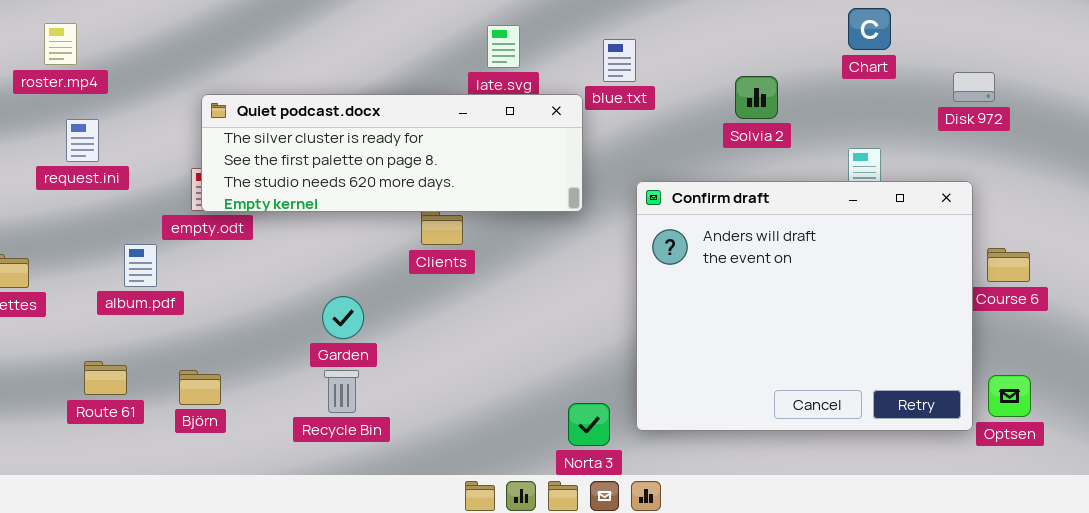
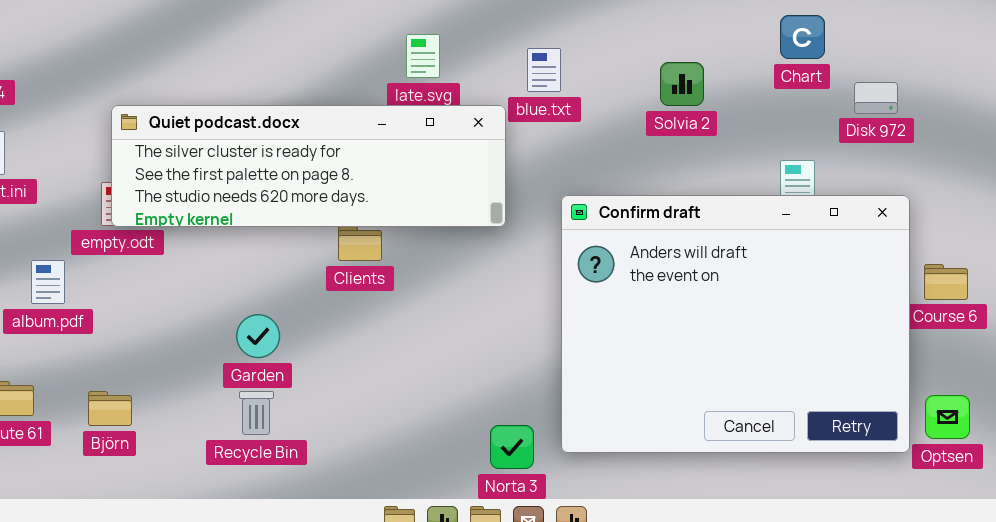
Disk 972: [953,72,995,102] -> [854,82,898,114], moved
Solvia 2: [735,76,778,119] -> [660,62,704,106], moved

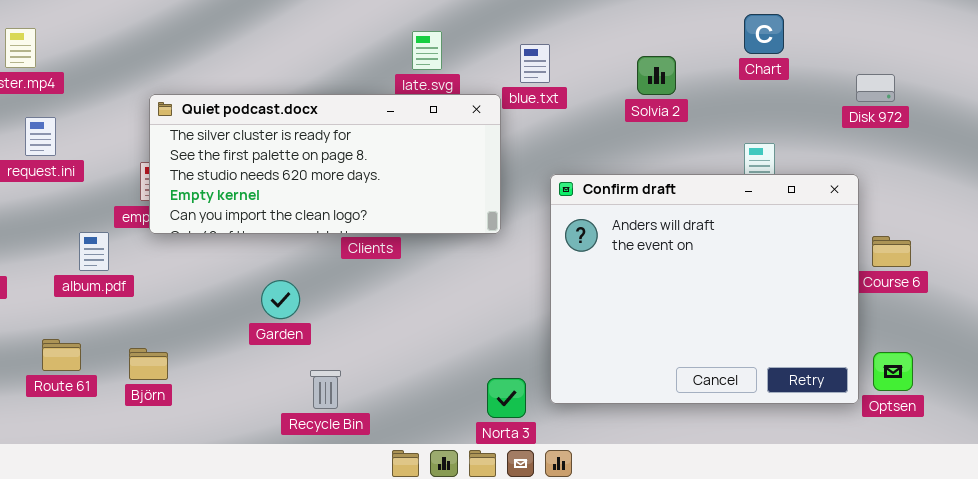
Disk 972: [854,82,898,114] -> [856,74,895,102], moved
Quiet podcast.docx: [111,105,506,227] -> [149,94,501,234], resized
Recycle Bin: [239,391,274,435] -> [310,370,341,409], moved

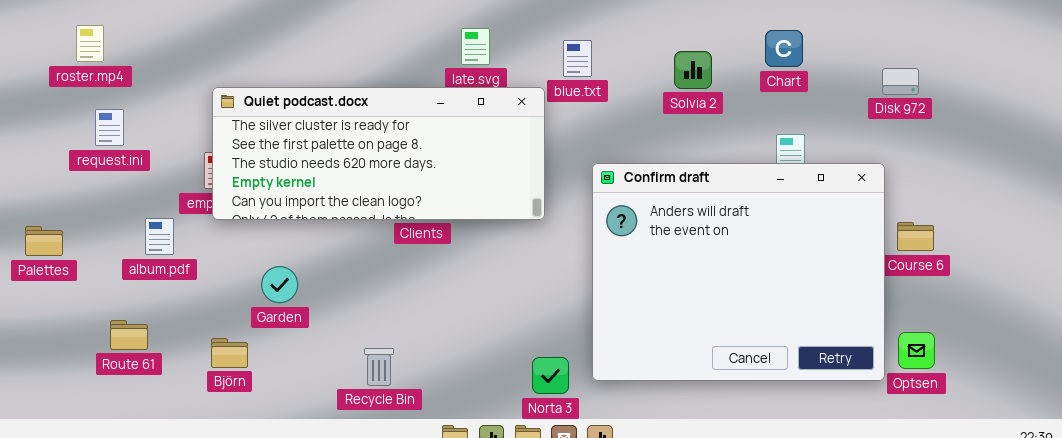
Chart: [744,14,784,54] -> [765,30,803,67], moved
Garden: [261,280,300,319] -> [261,266,298,303], moved
Björn: [129,348,168,380] -> [211,338,248,368], moved

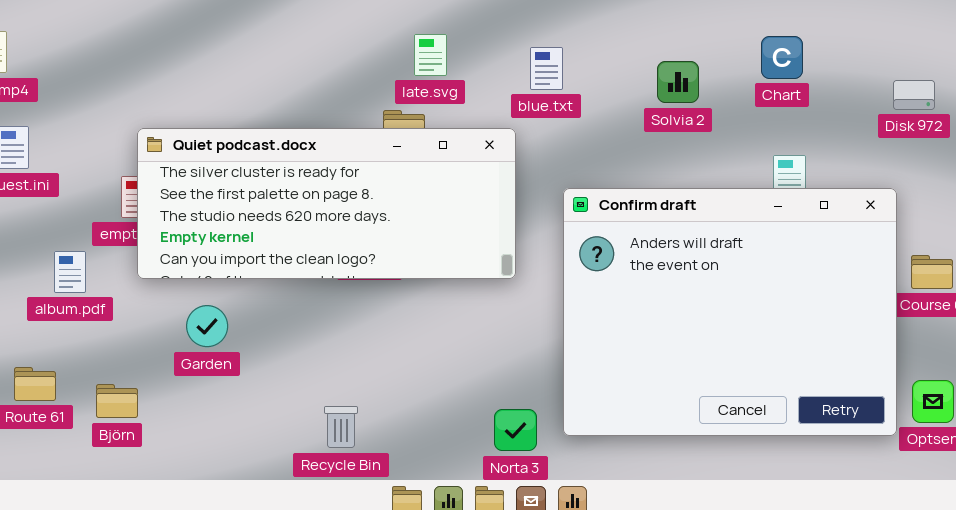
Quiet podcast.docx: [212,87,545,220] -> [137,128,516,279], moved
Björn: [211,338,248,368] -> [96,384,138,418], moved
Recycle Bin: [364,348,394,386] -> [324,406,358,448], moved

